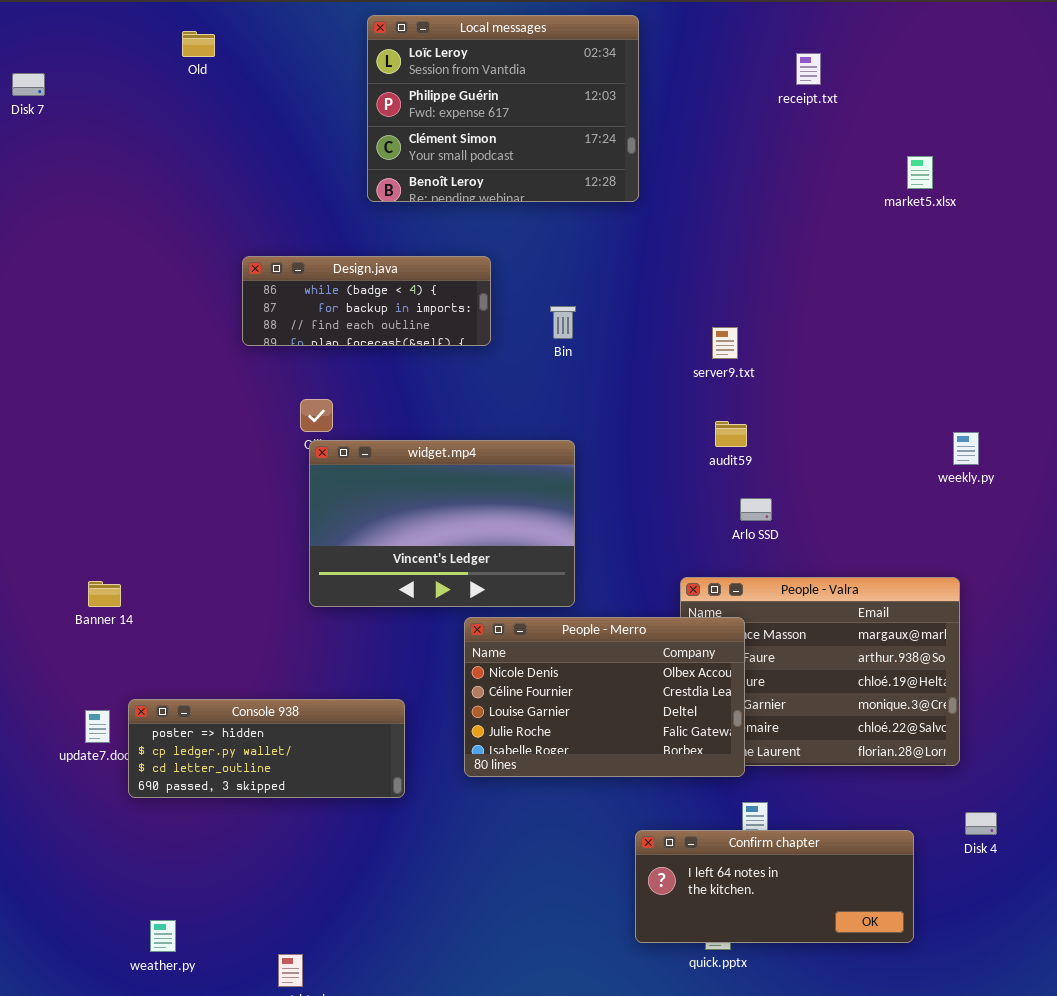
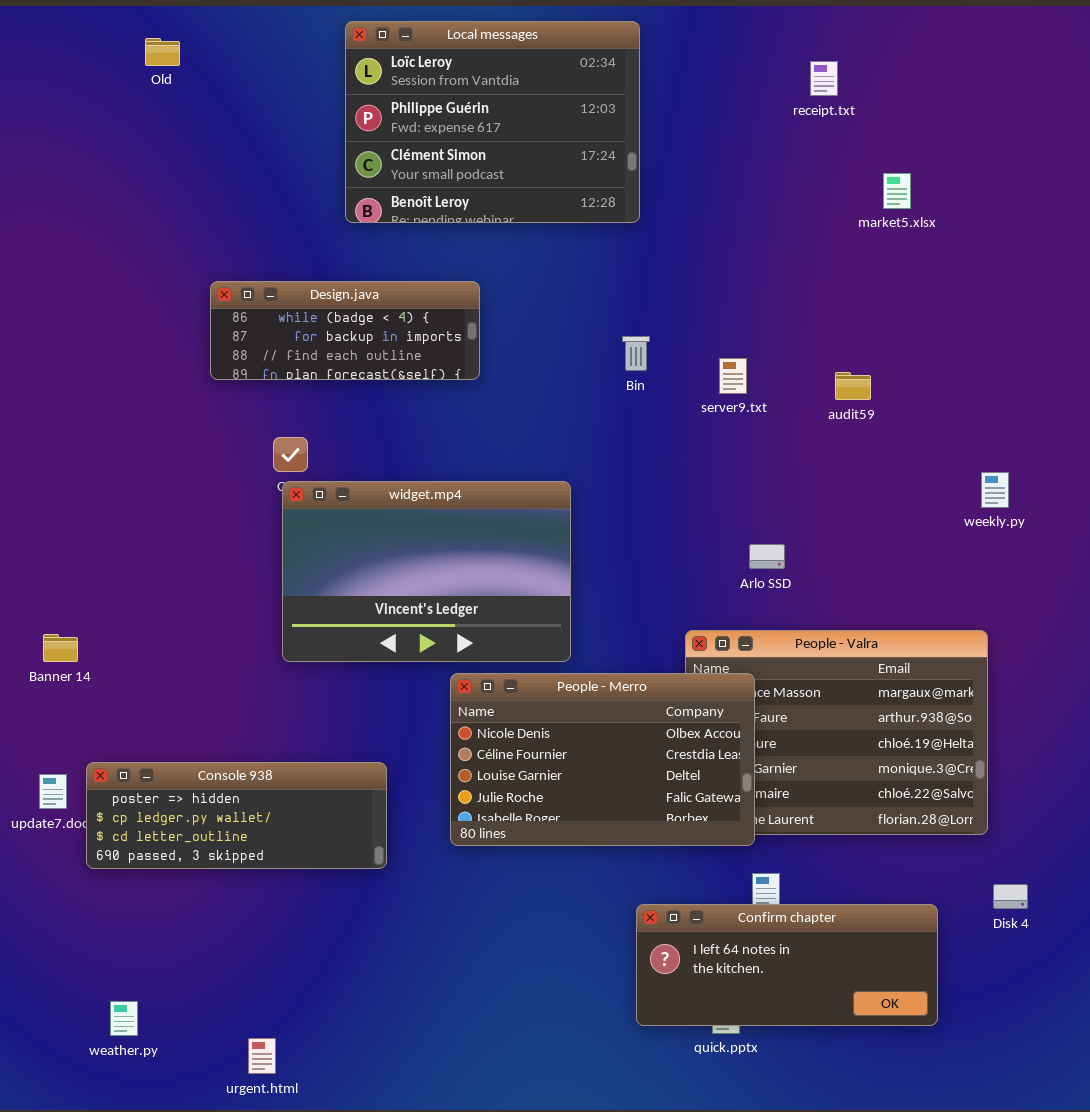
market5.xlsx: [907,156,933,189] -> [883,173,911,209], moved
Bin: [550,306,576,339] -> [622,336,650,371], moved
audit59: [715,421,747,447] -> [835,372,871,400], moved

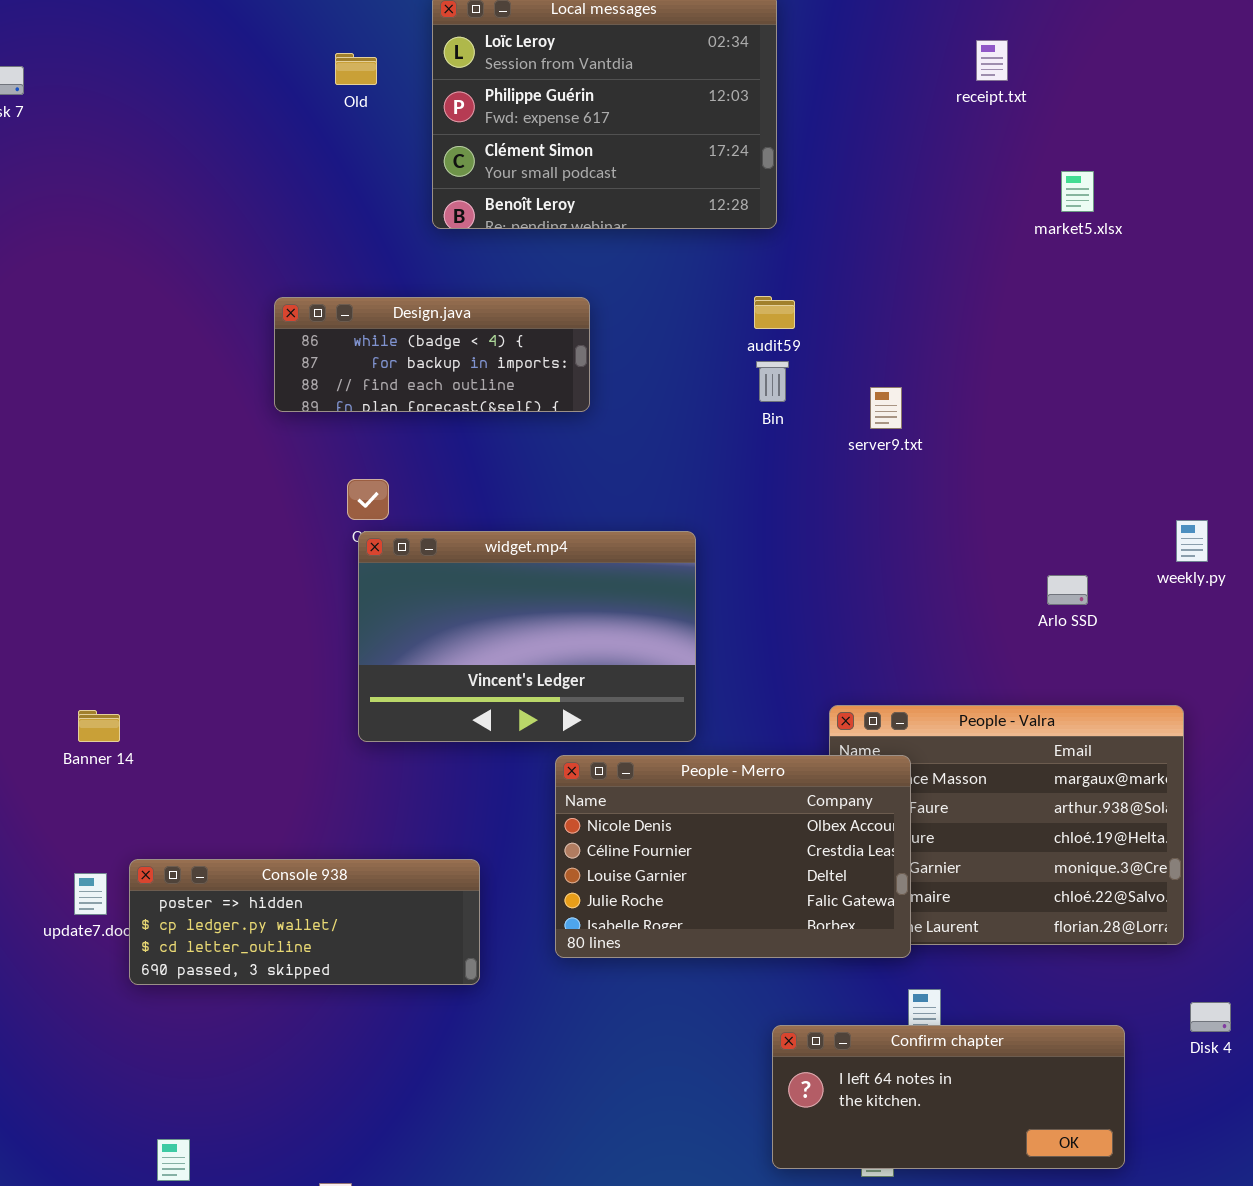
Old: [145,38,180,66] -> [335,53,377,85], moved
audit59: [835,372,871,400] -> [754,296,795,329], moved
Arlo SSD: [749,544,785,569] -> [1047,575,1088,605], moved

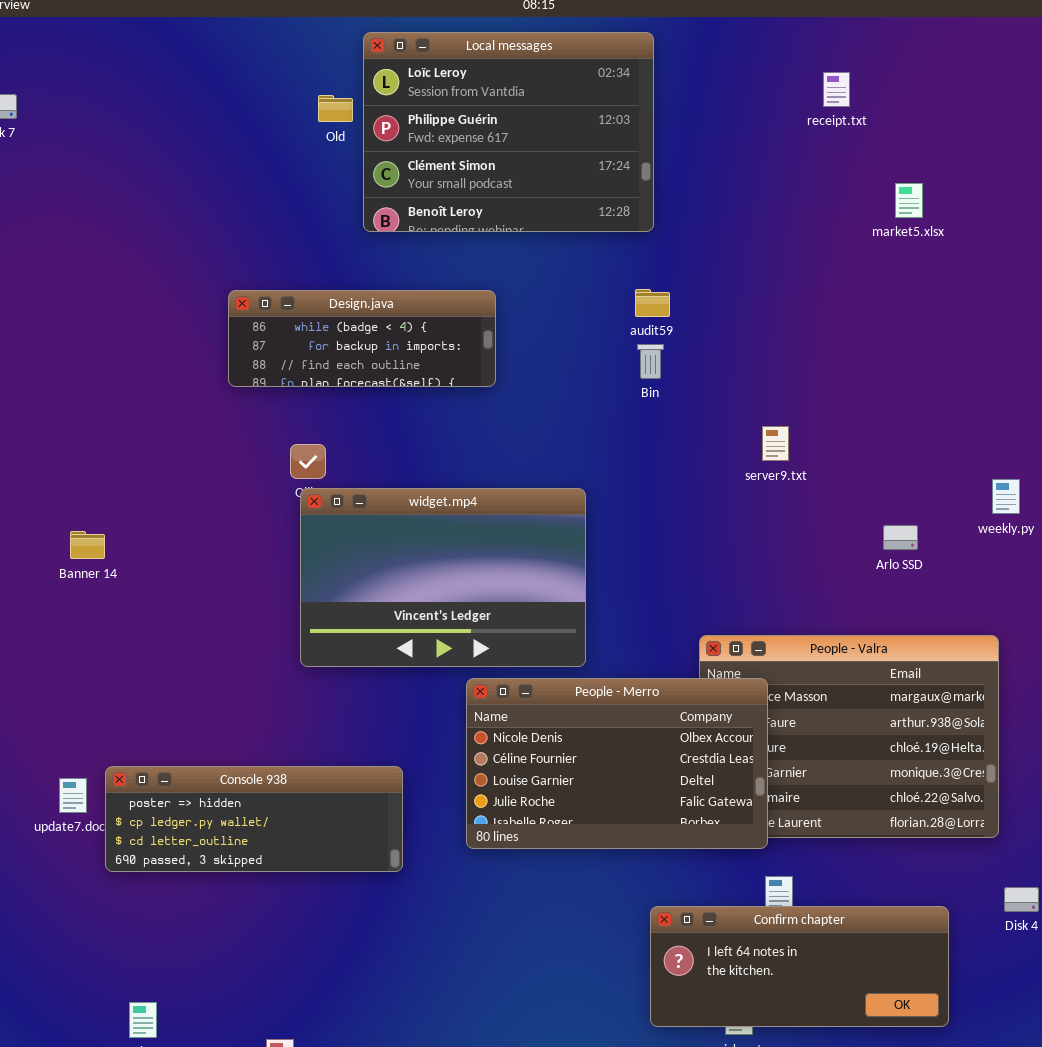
Old: [335,53,377,85] -> [318,95,353,122], moved
server9.txt: [870,387,902,429] -> [762,426,789,461], moved
Banner 14: [78,710,120,742] -> [70,531,105,559], moved

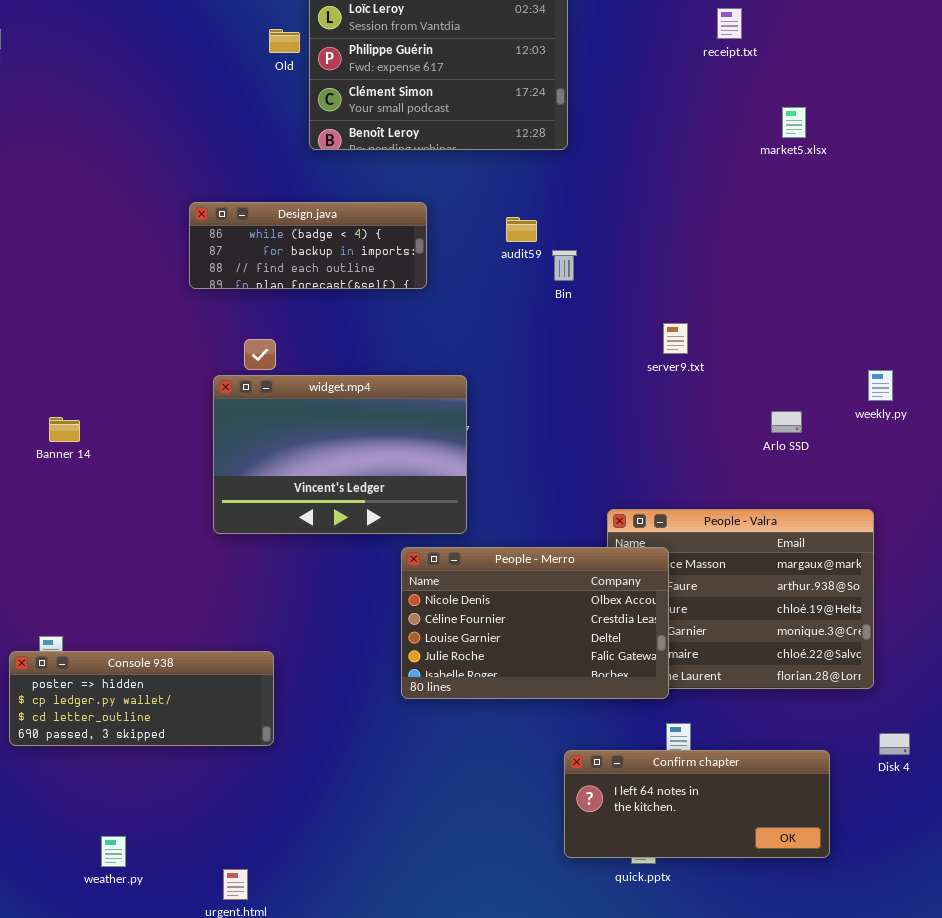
audit59: [635,289,670,317] -> [506,217,537,242], moved
widget.mp4: [300,488,586,667] -> [213,375,467,534], moved
Console 938: [105,766,403,872] -> [9,651,274,746], moved

